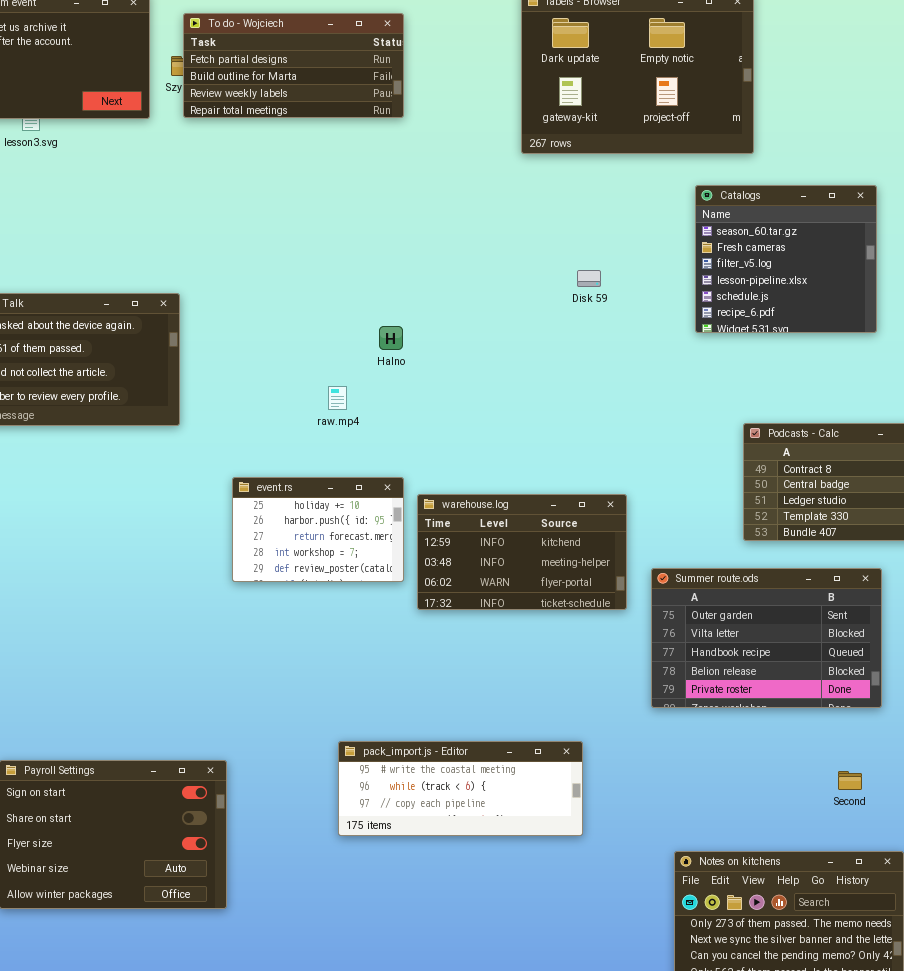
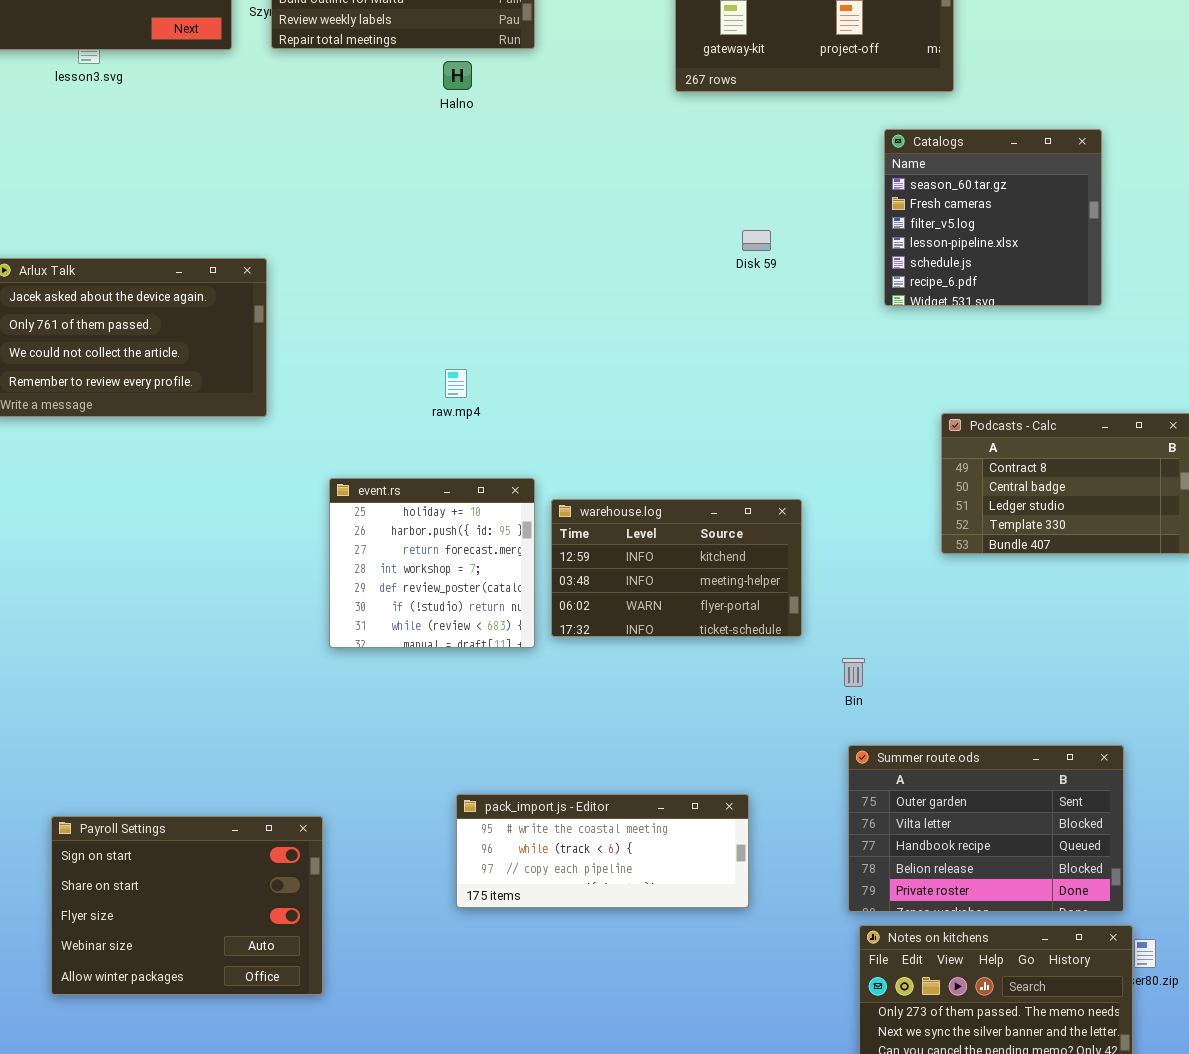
Halno: [379,326,403,350] -> [443,61,472,90], moved
event.rs: [232,477,404,582] -> [329,478,535,648], resized
Summer route.ods: [651,568,882,708] -> [848,745,1124,912], moved

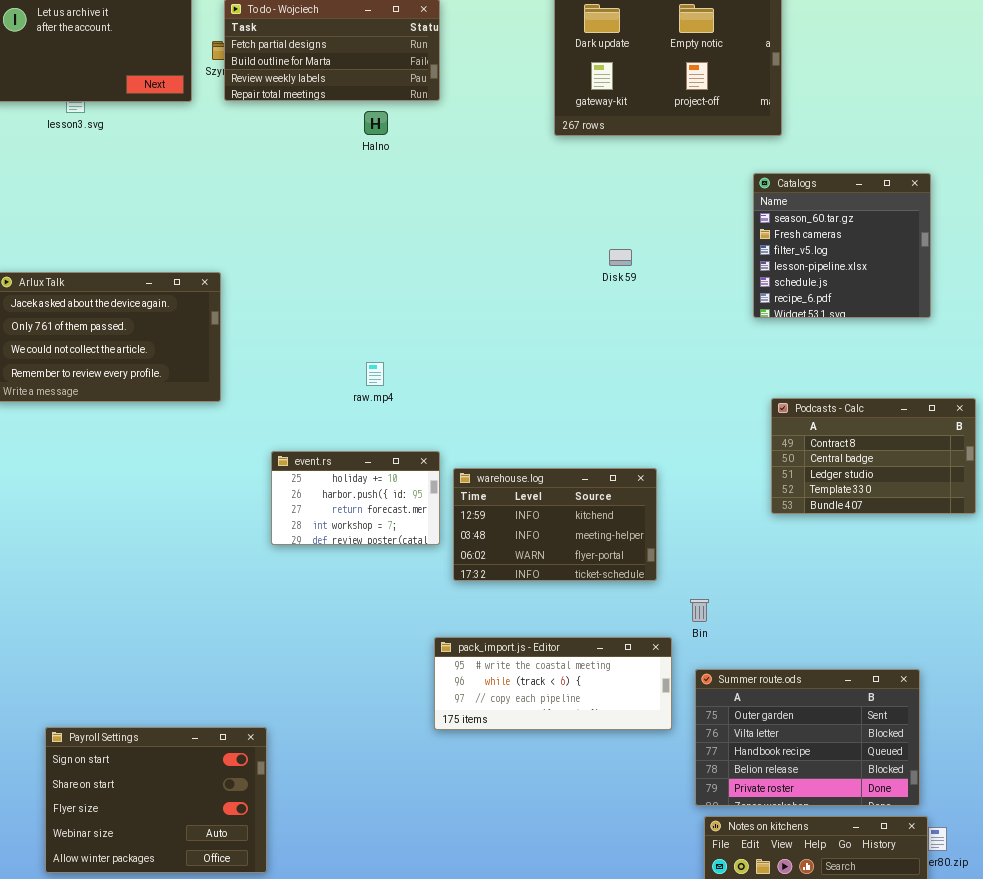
Catalogs: [884,129,1102,306] -> [753,173,931,318], moved
event.rs: [329,478,535,648] -> [271,451,440,545], resized
pack_import.js - Editor: [456,794,749,908] -> [434,637,672,730], moved

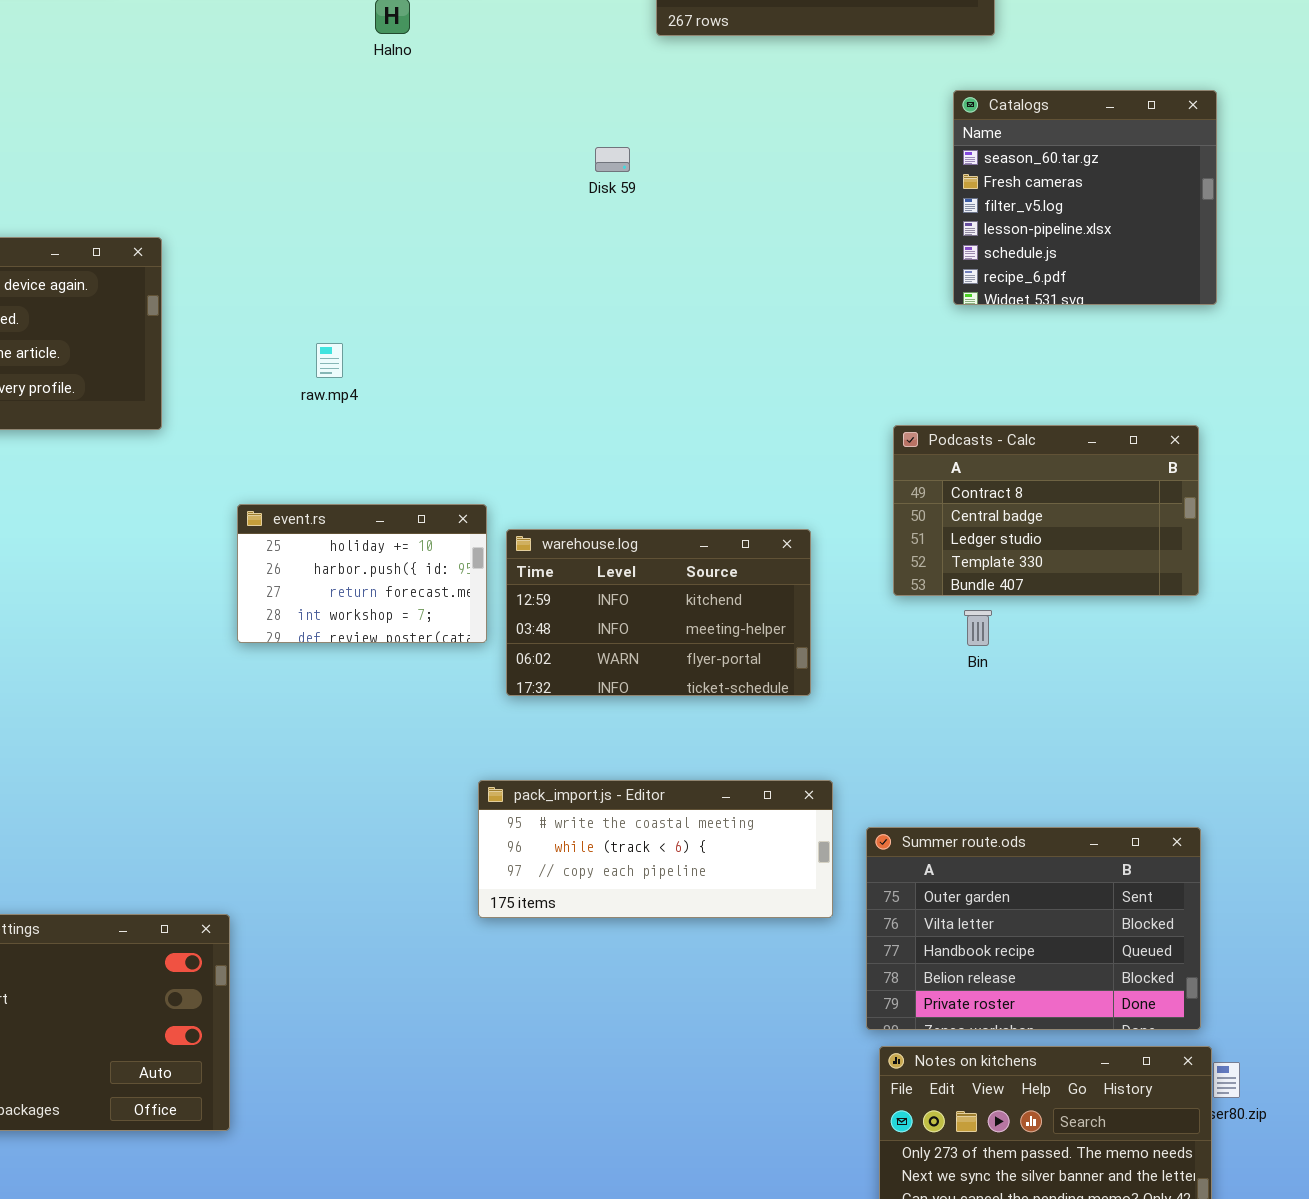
Disk 59: [609,249,632,266] -> [595,147,630,172], moved
raw.mp4: [366,362,384,386] -> [316,343,343,378], moved
Podcasts - Calc: [771,398,976,514] -> [893,425,1199,596], moved
Bin: [690,599,709,622] -> [964,610,992,646], moved

